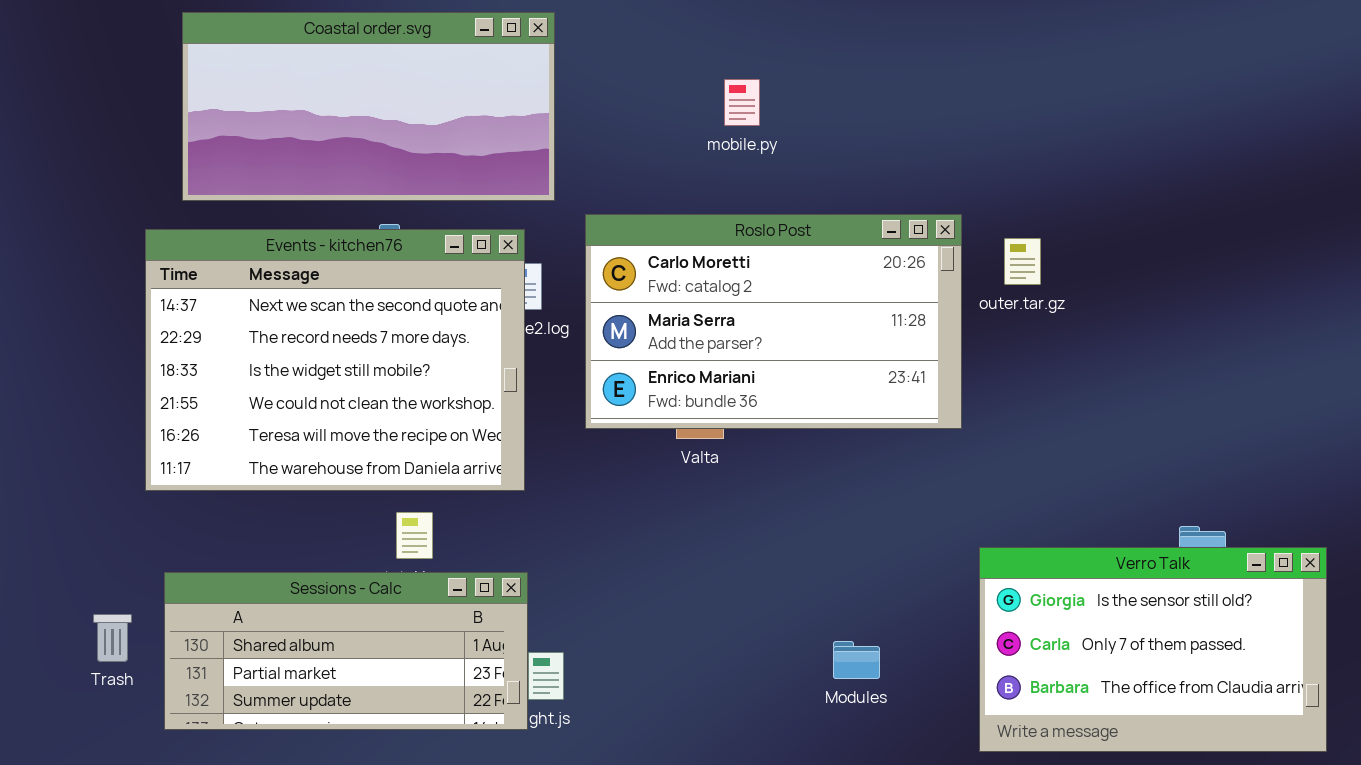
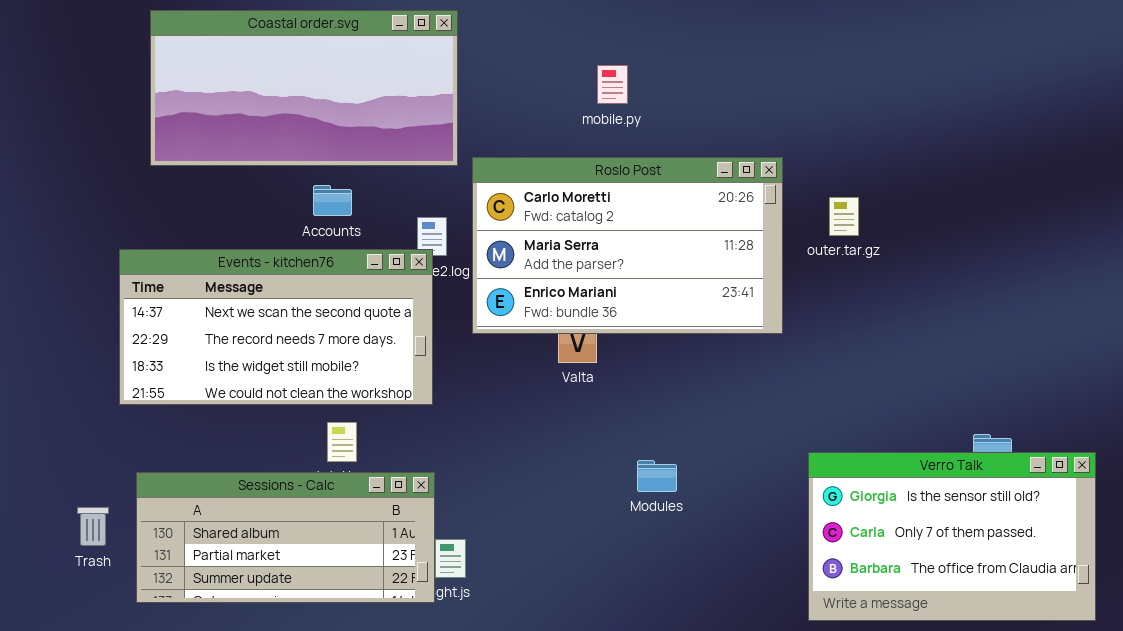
Roslo Post: [585,214,962,429] -> [472,157,783,334], moved
Events - kitchen76: [145,229,525,491] -> [119,249,433,405], resized
Modules: [833,641,880,679] -> [637,460,677,492], moved

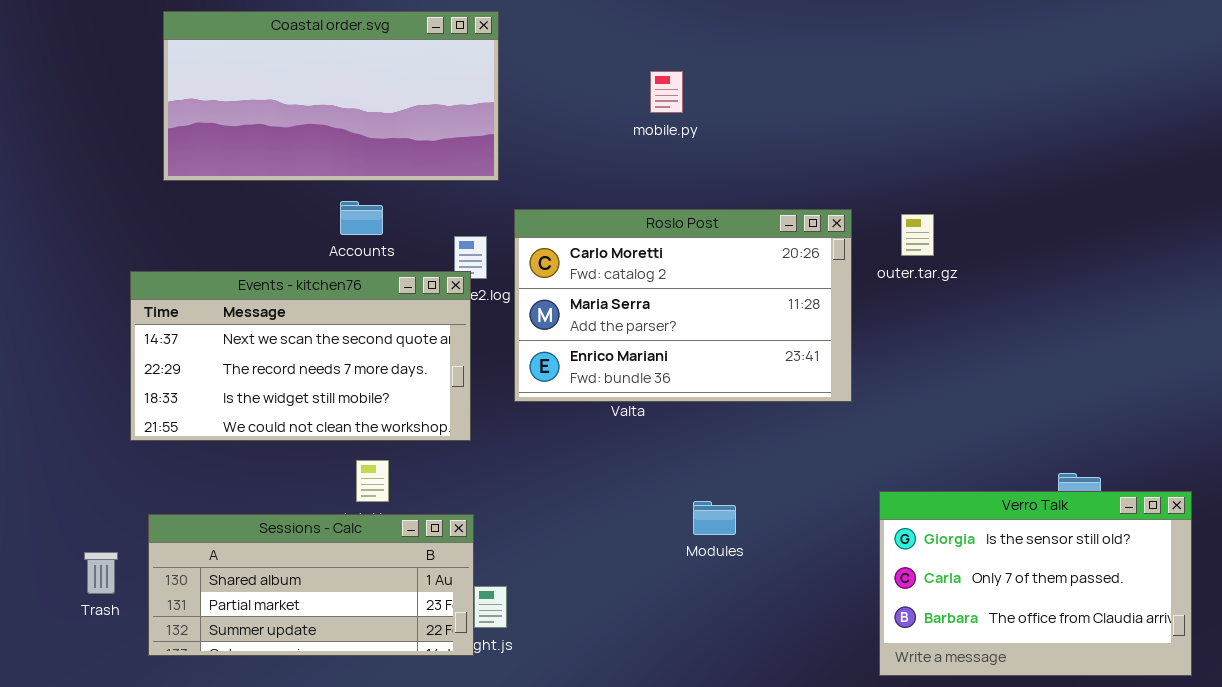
Roslo Post: [472,157,783,334] -> [514,209,852,402], moved

